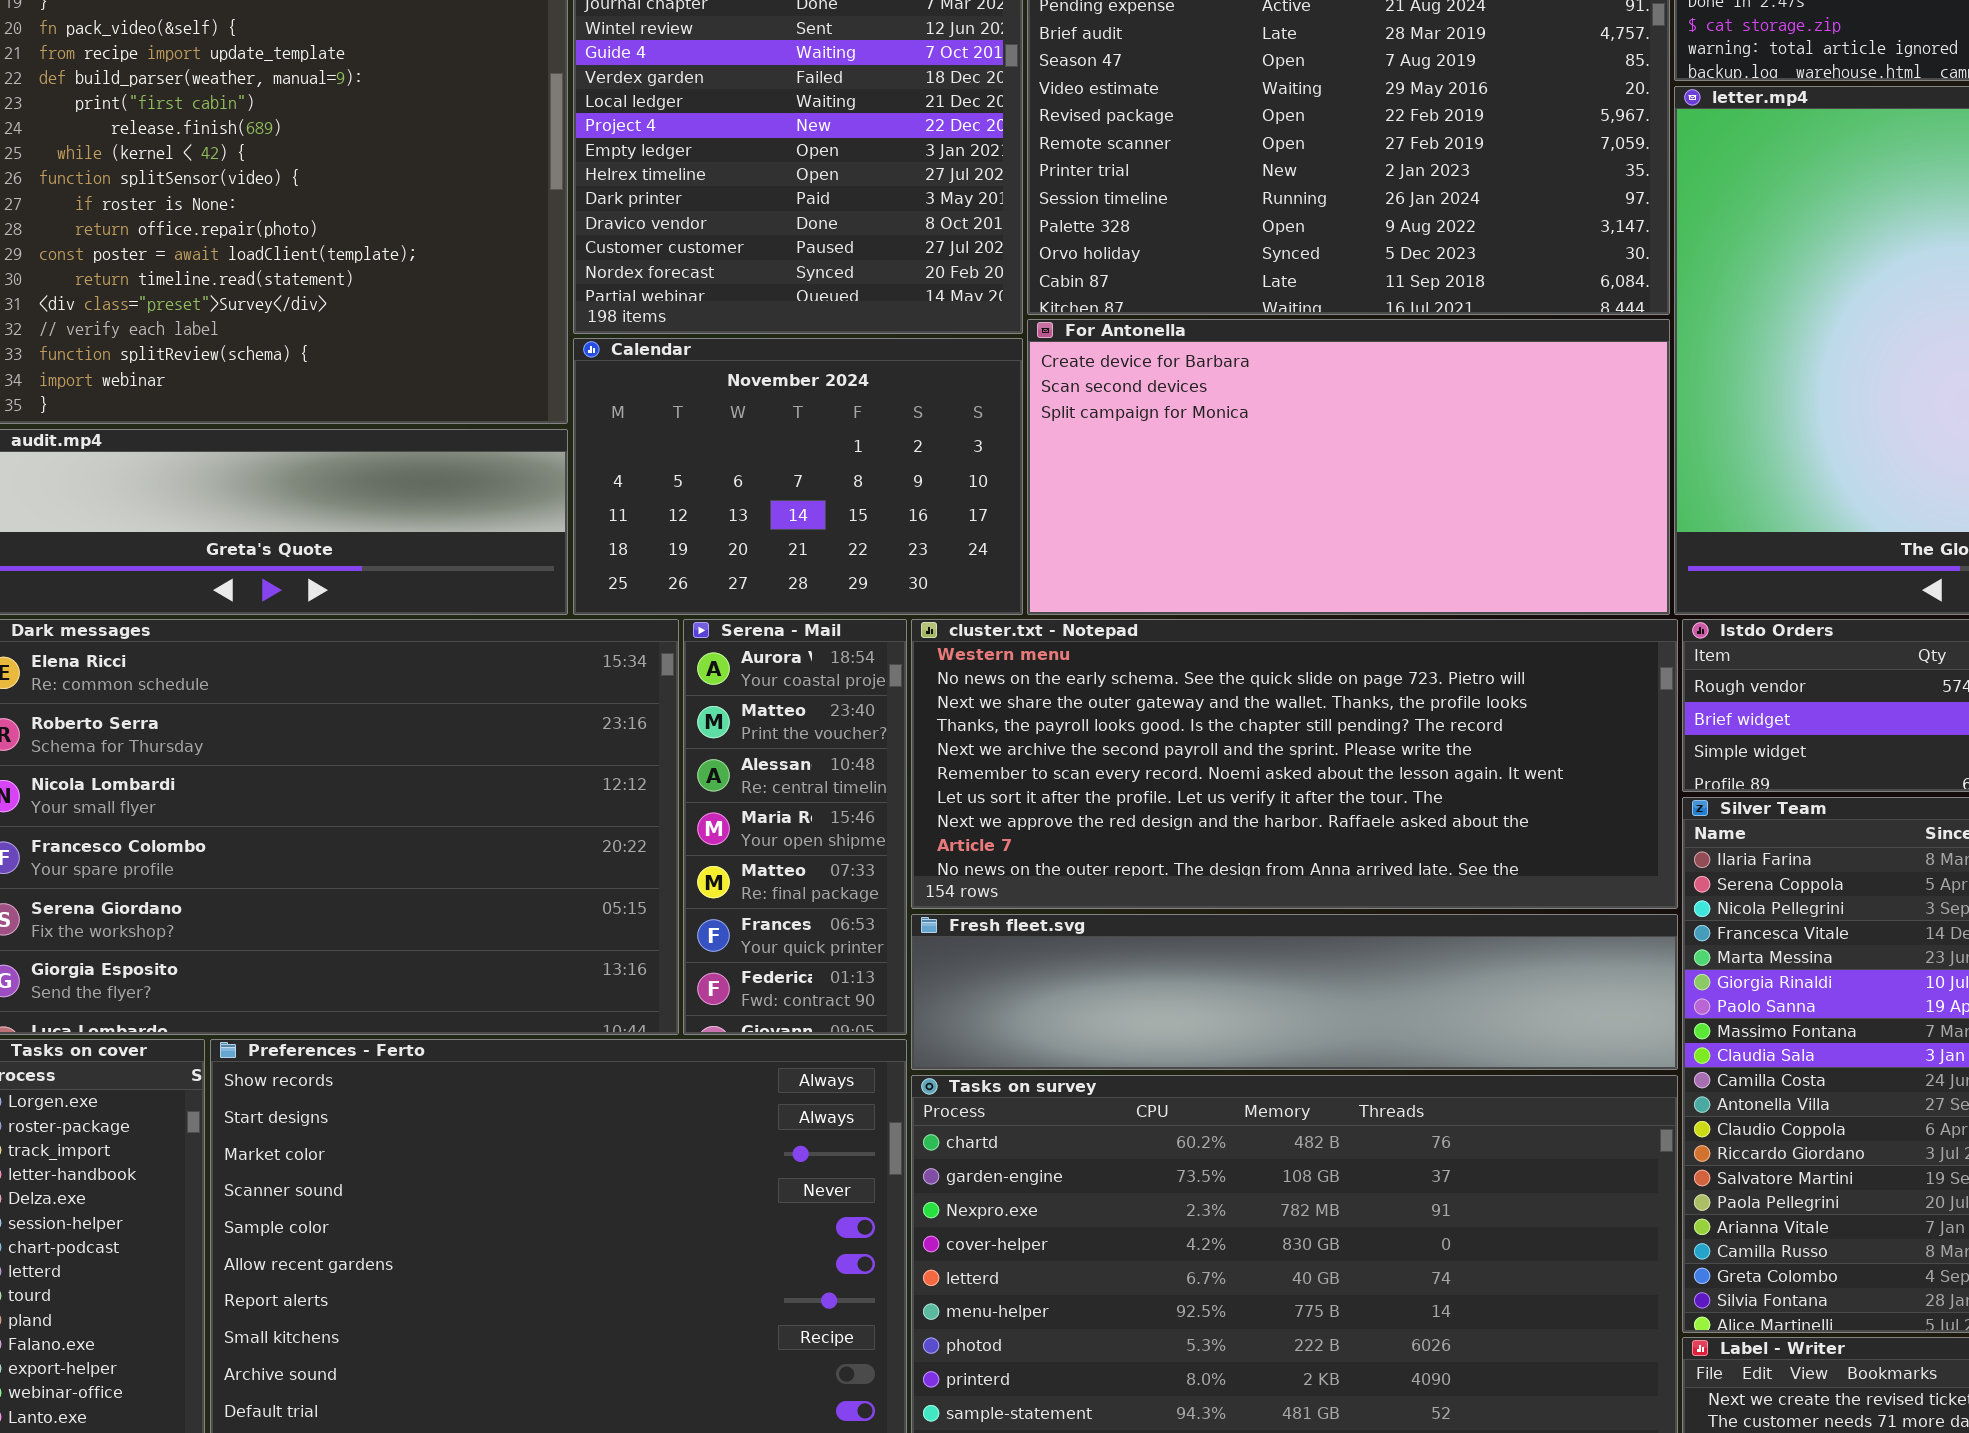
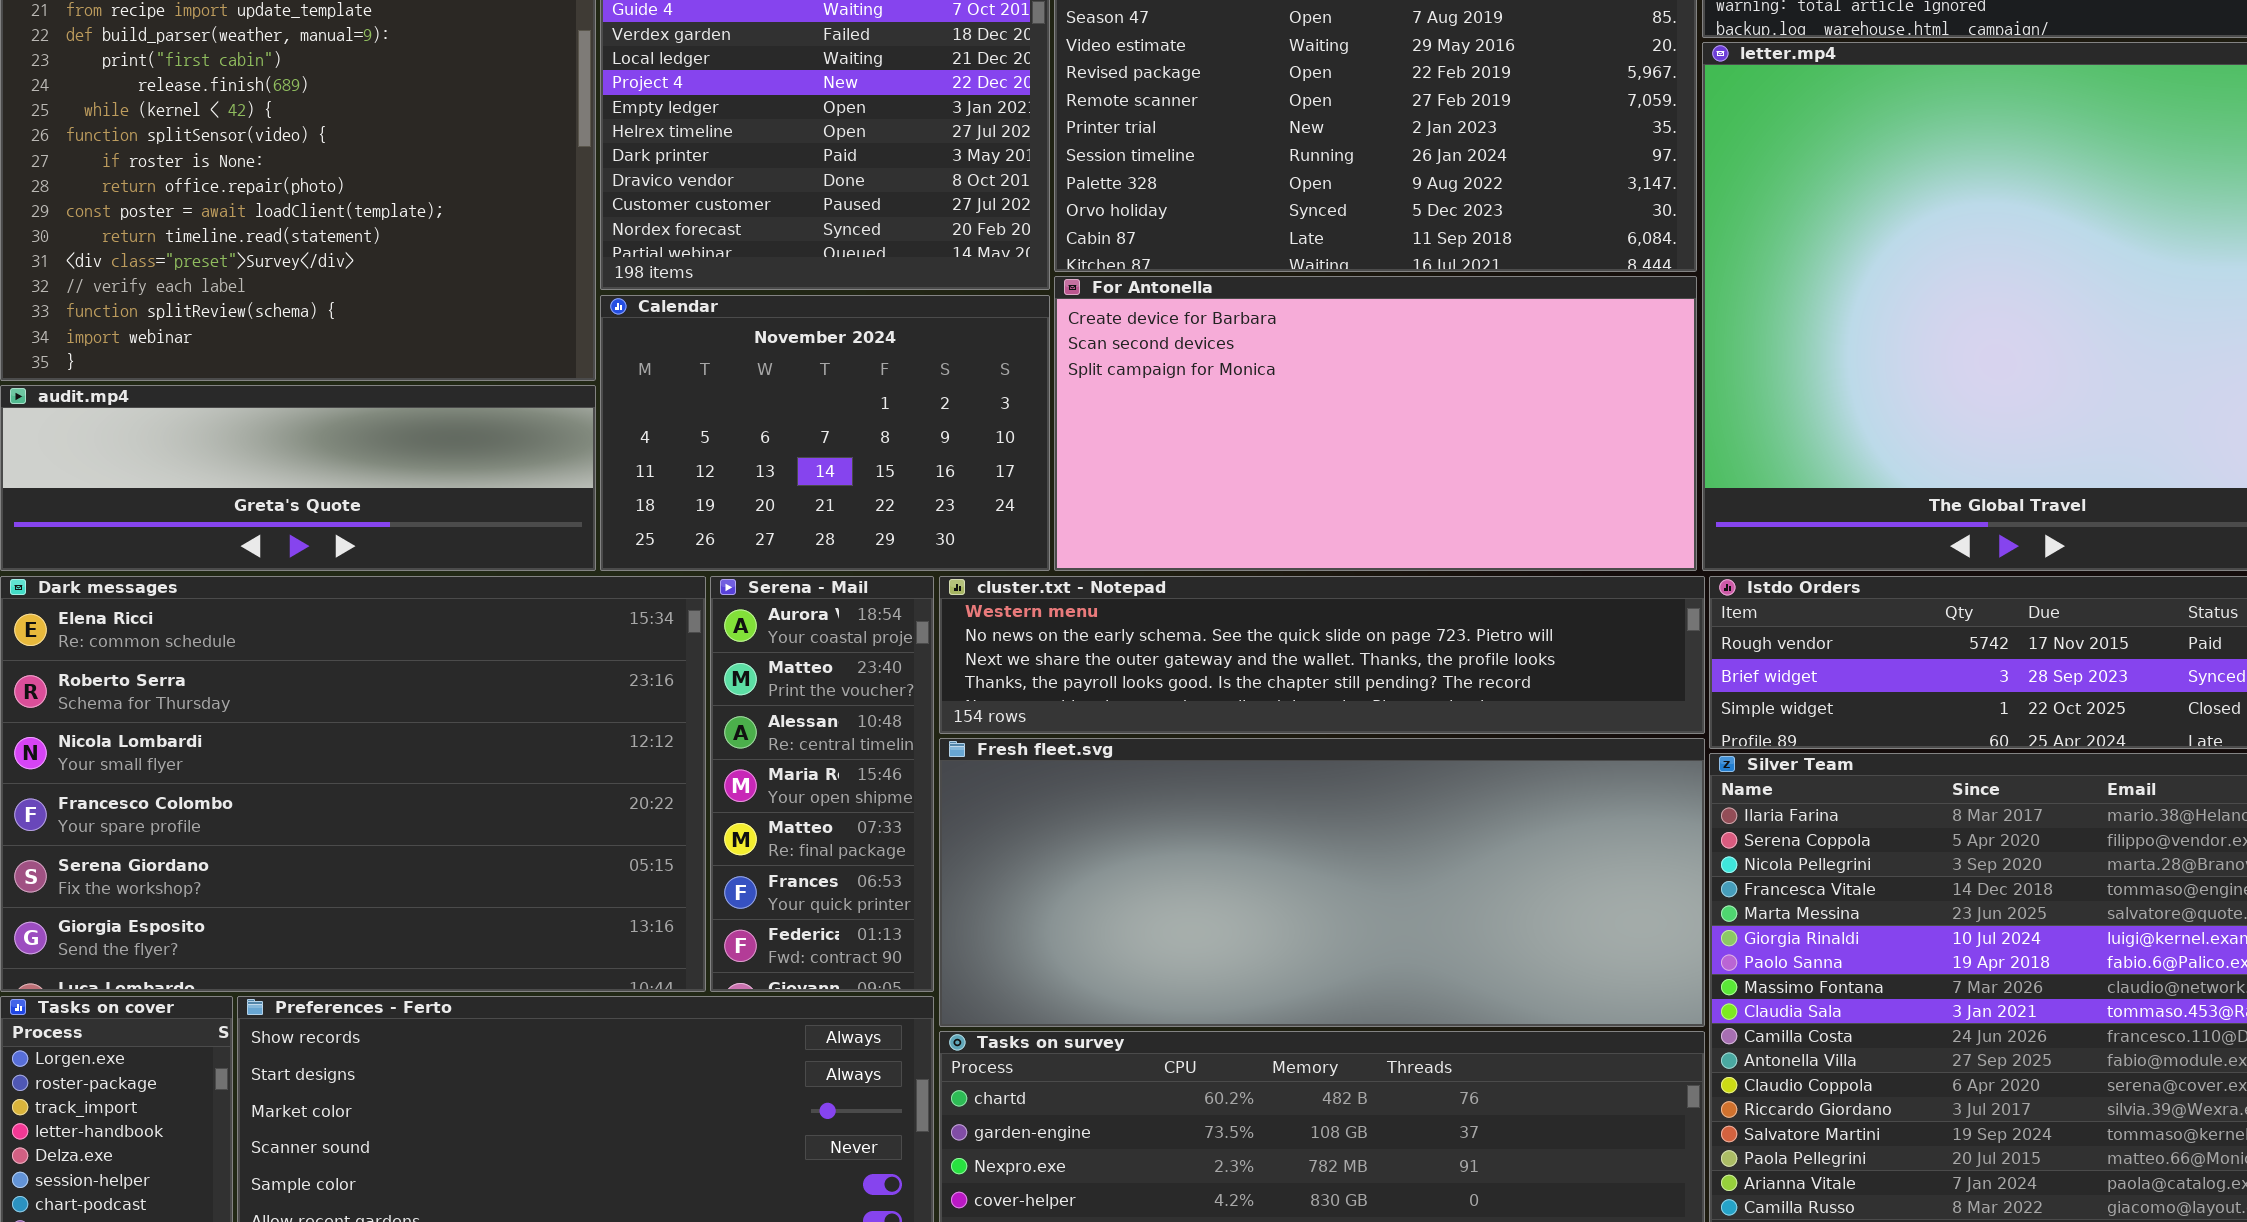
cluster.txt - Notepad: [911,619,1678,909] -> [939,576,1705,734], resized
Fresh fleet.svg: [911,914,1678,1070] -> [939,738,1705,1027], resized

